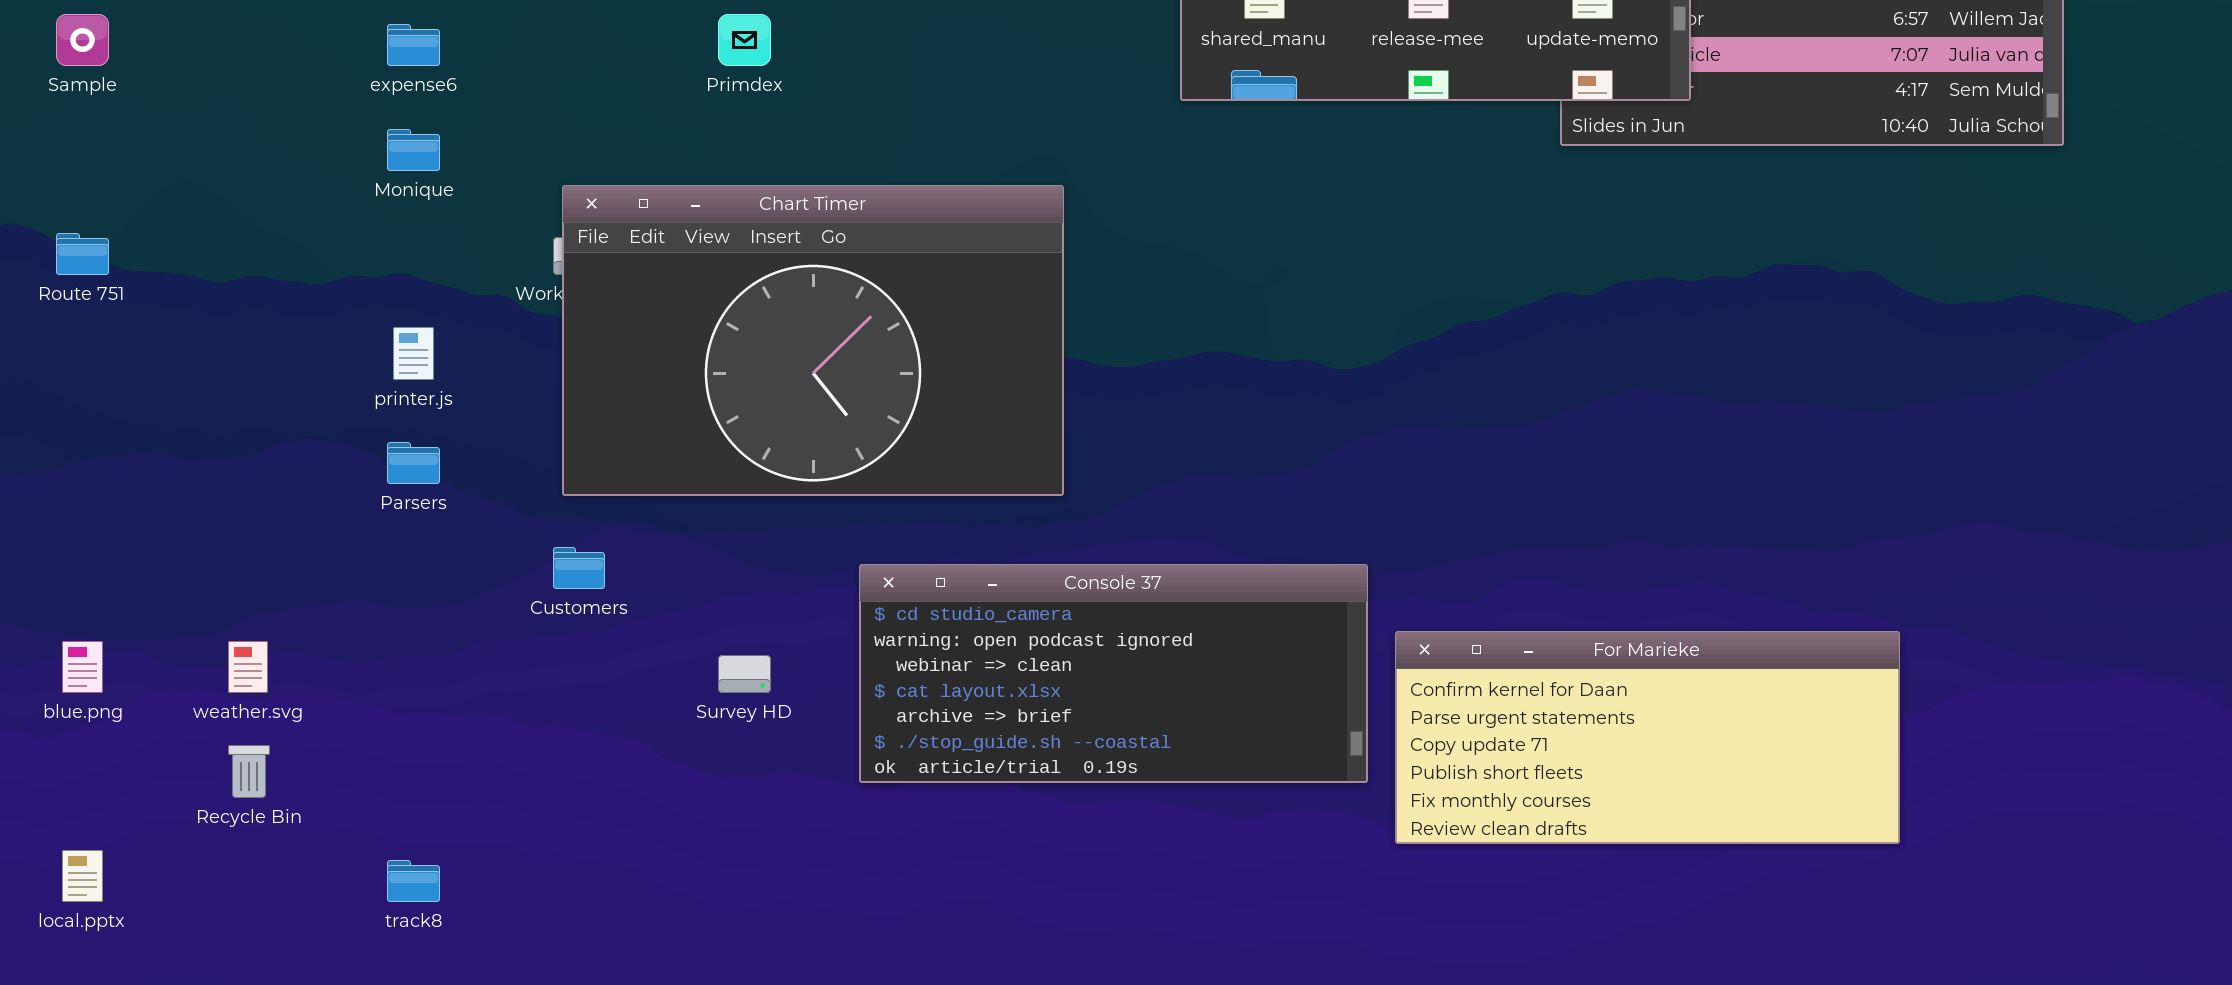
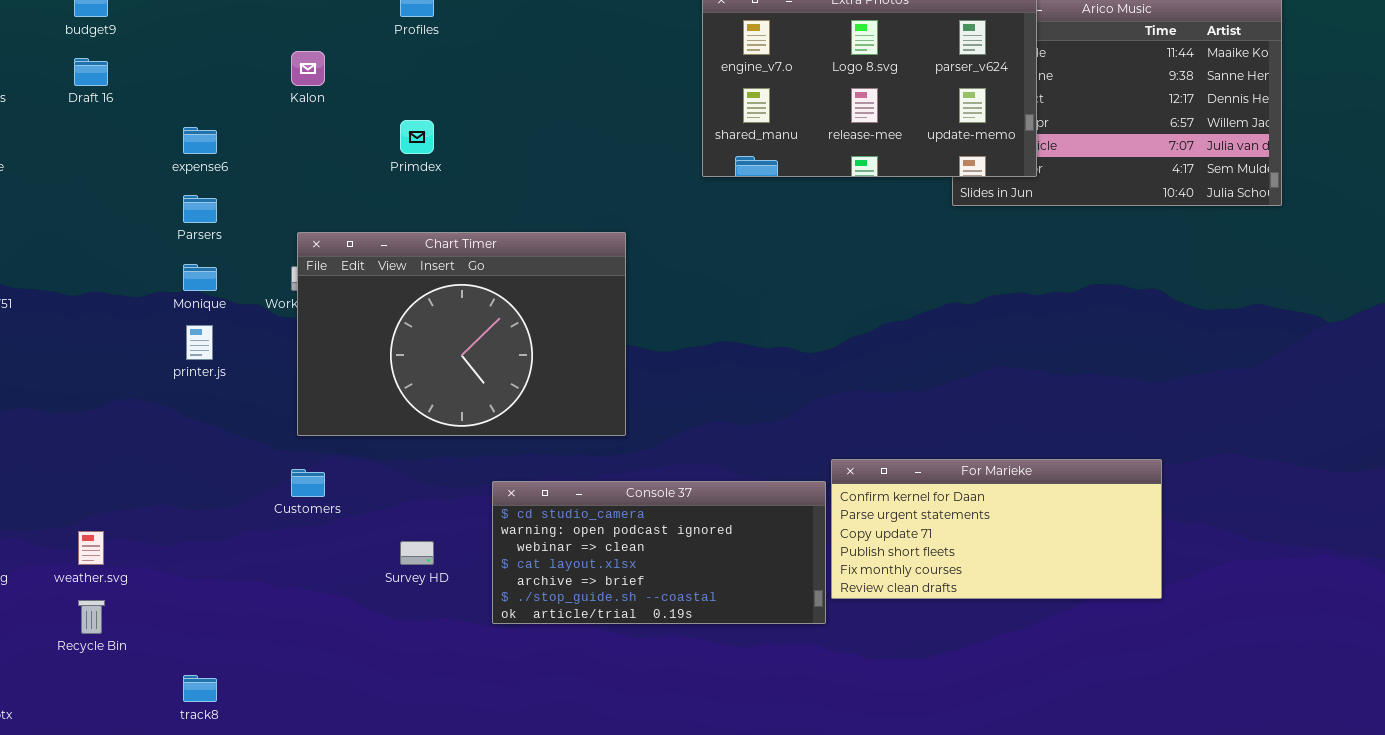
Monique: [387,129,440,171] -> [183,264,217,291], moved
Parsers: [387,442,440,484] -> [183,195,217,223], moved
For Marieke: [1395,631,1900,844] -> [831,459,1162,599], moved

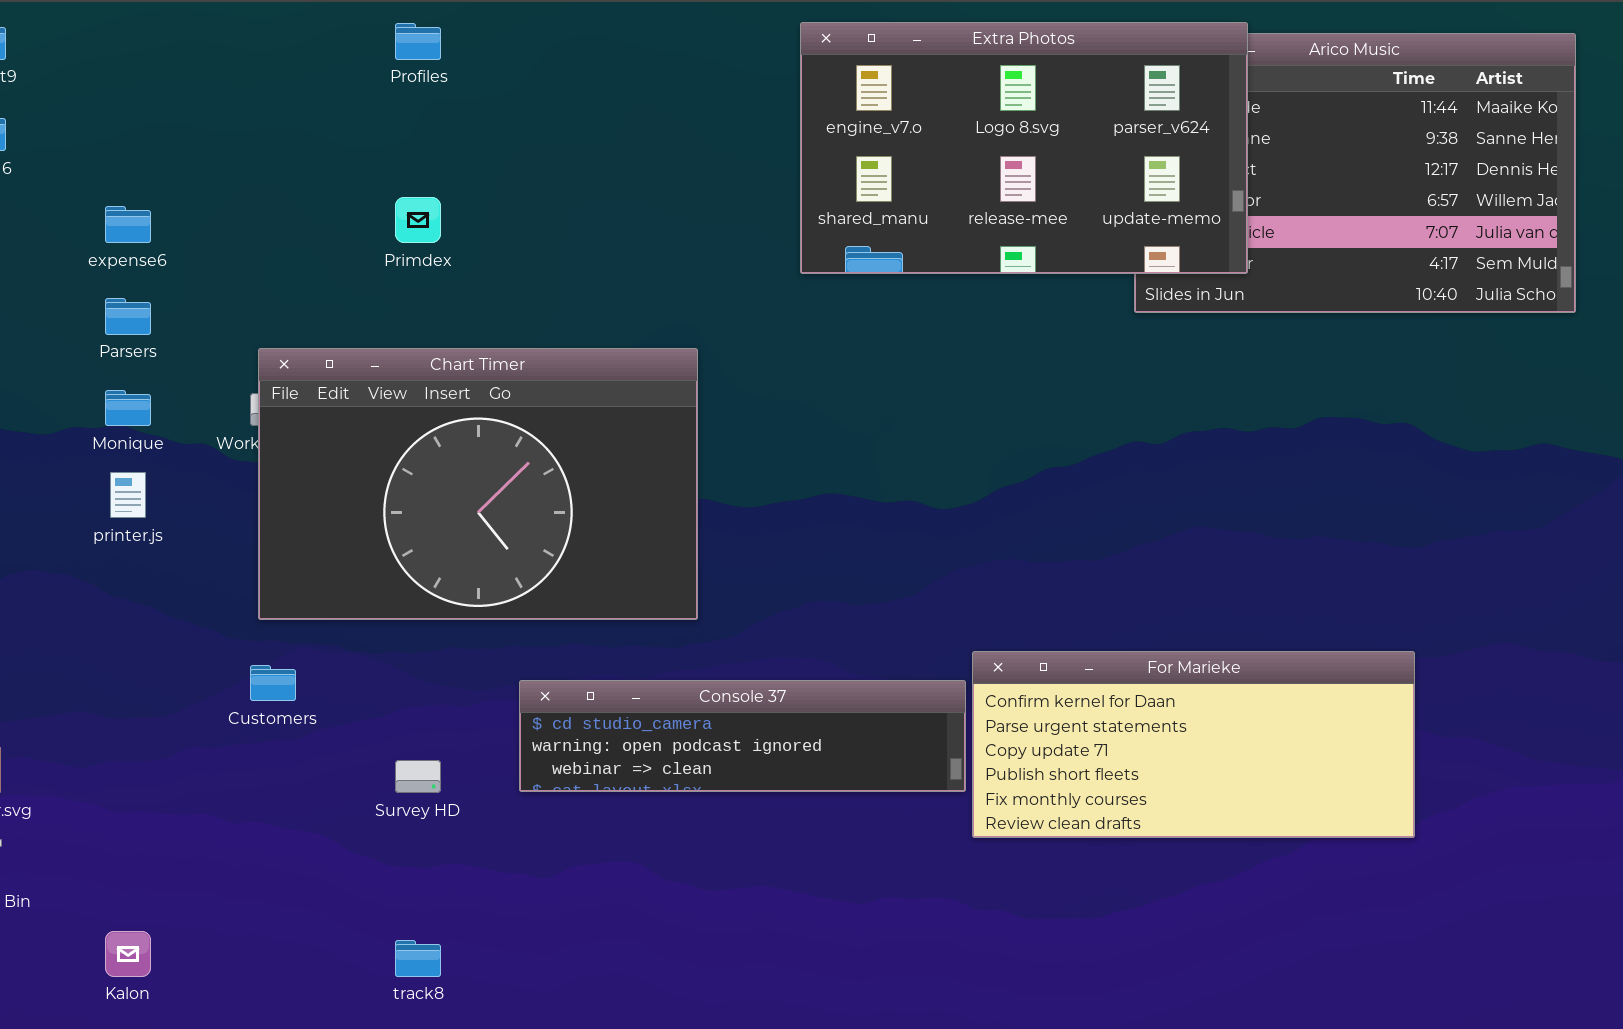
Kalon: [291,51,325,86] -> [105,931,151,977], moved
Console 37: [492,481,826,624] -> [519,680,966,792], resized
track8: [183,675,217,702] -> [395,940,441,977], moved

